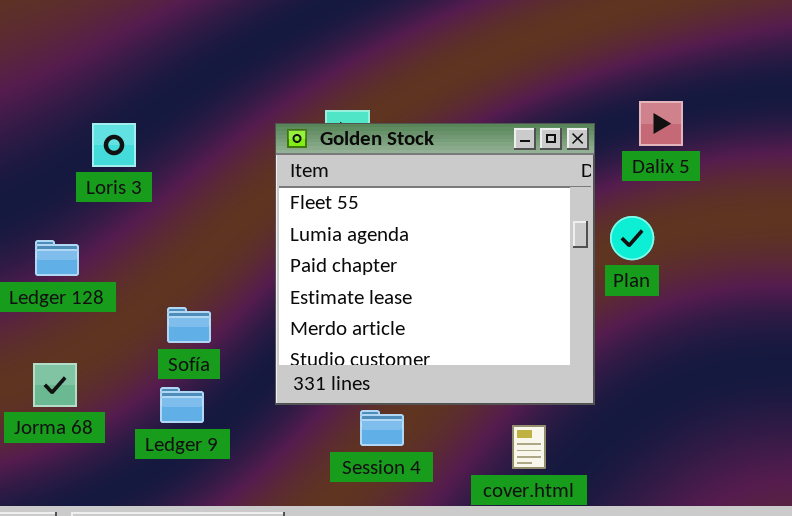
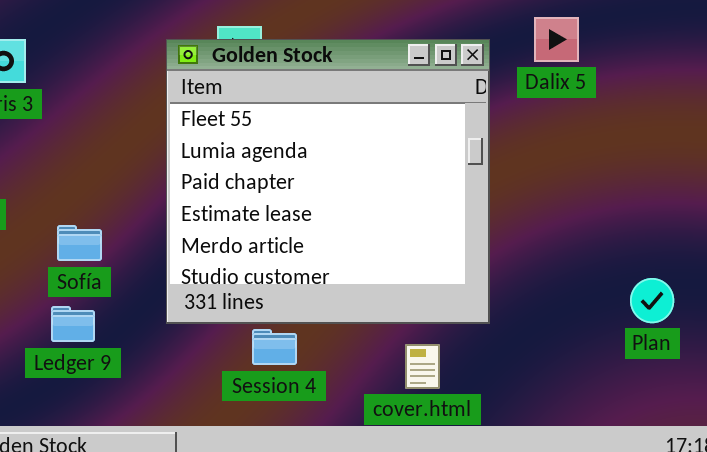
Plan: [610,216,654,260] -> [630,278,674,323], moved

